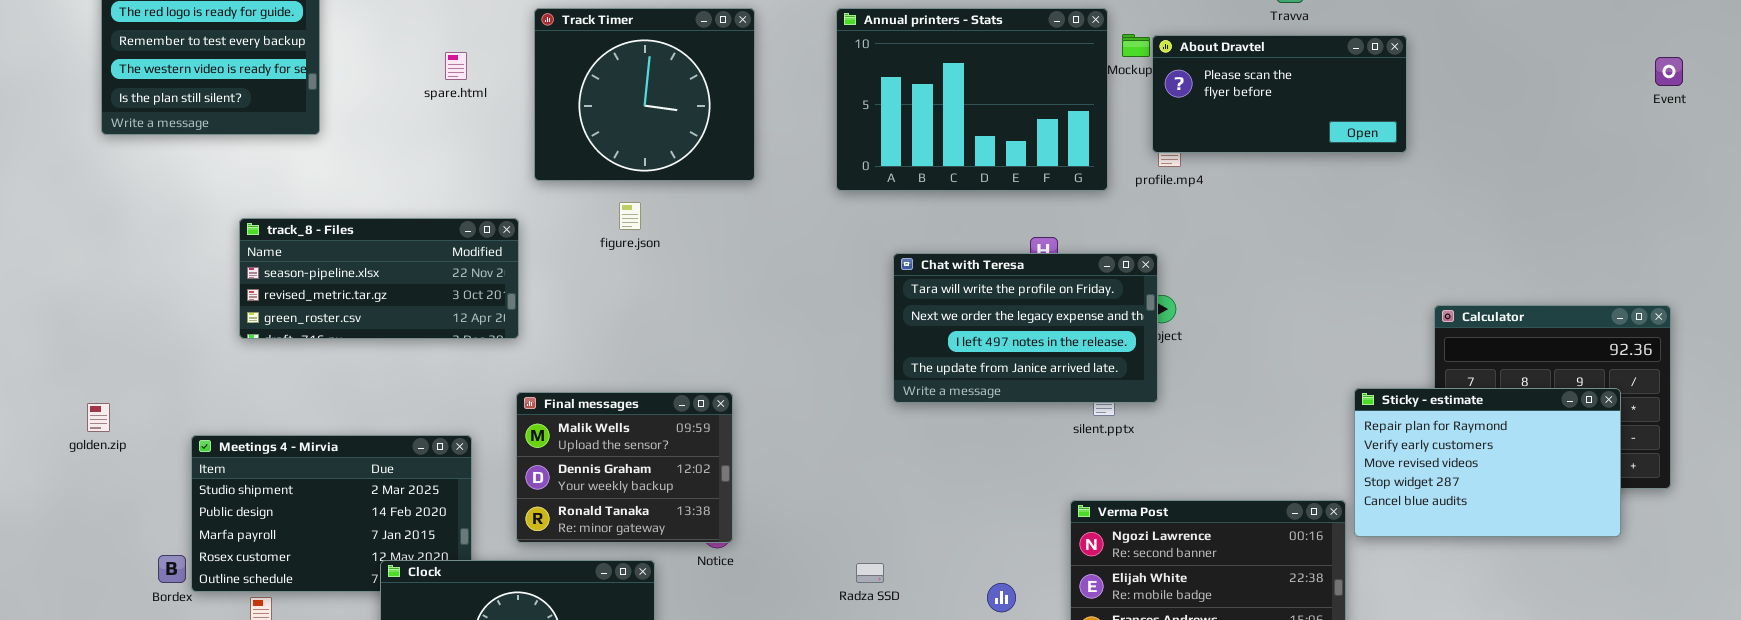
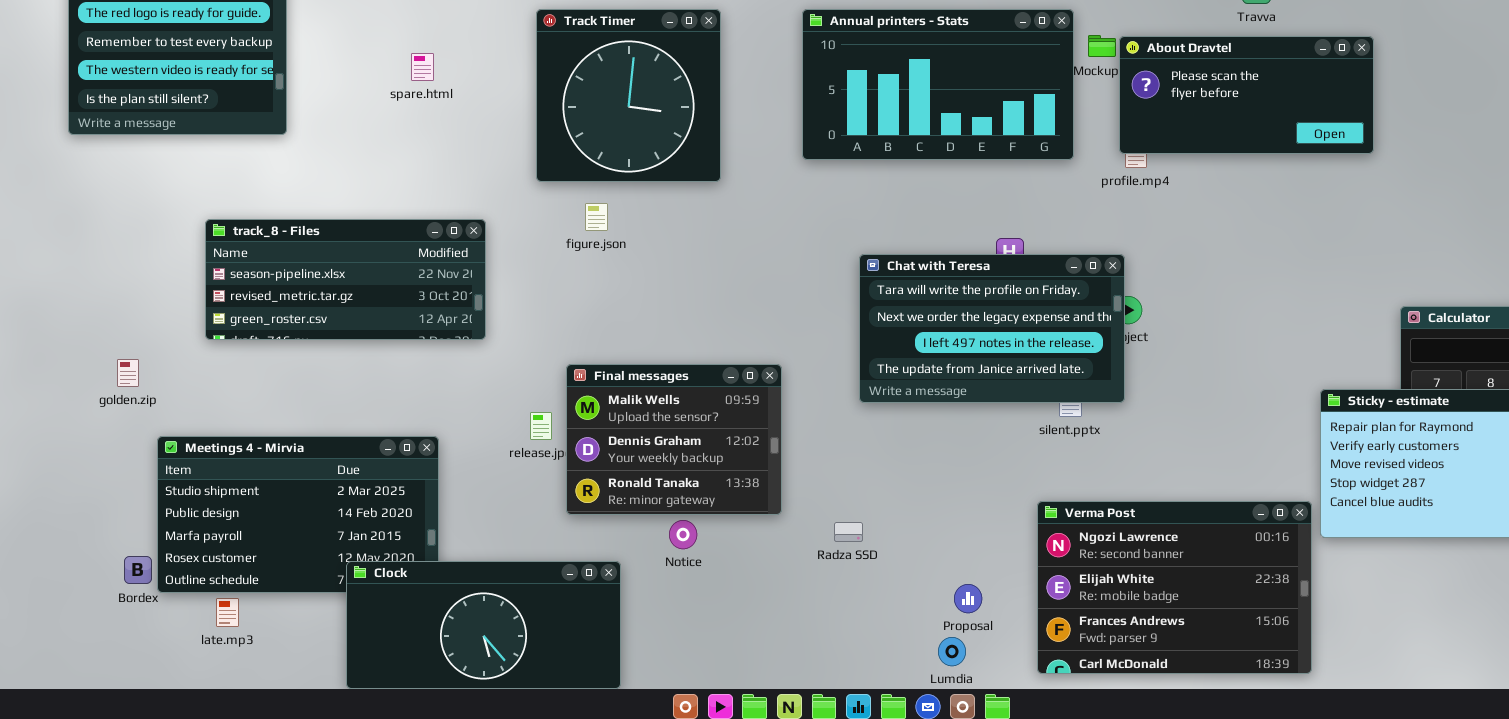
Track Timer: [534,8,755,181] -> [536,9,721,182], resized
Annual printers - Stats: [836,8,1108,191] -> [802,9,1074,160], resized
Final messages: [516,392,733,543] -> [566,364,782,515], moved
golden.zip: [87,403,110,432] -> [117,359,139,387], moved
Radza SSD: [856,563,884,583] -> [834,522,863,542], moved

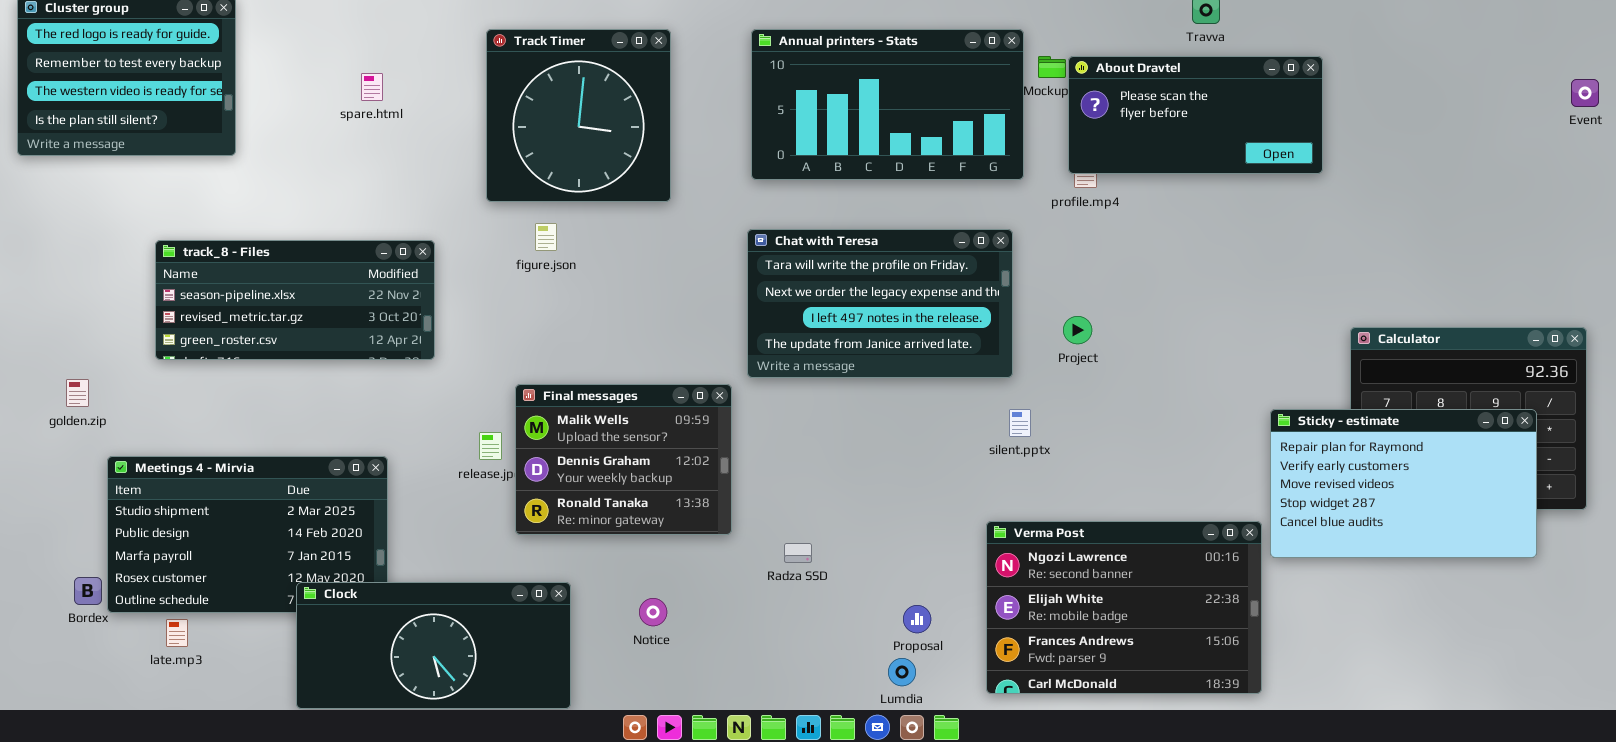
Chat with Teresa: [859,254,1125,403] -> [747,229,1013,378], moved
Notice: [669,520,697,549] -> [639,598,667,626], moved

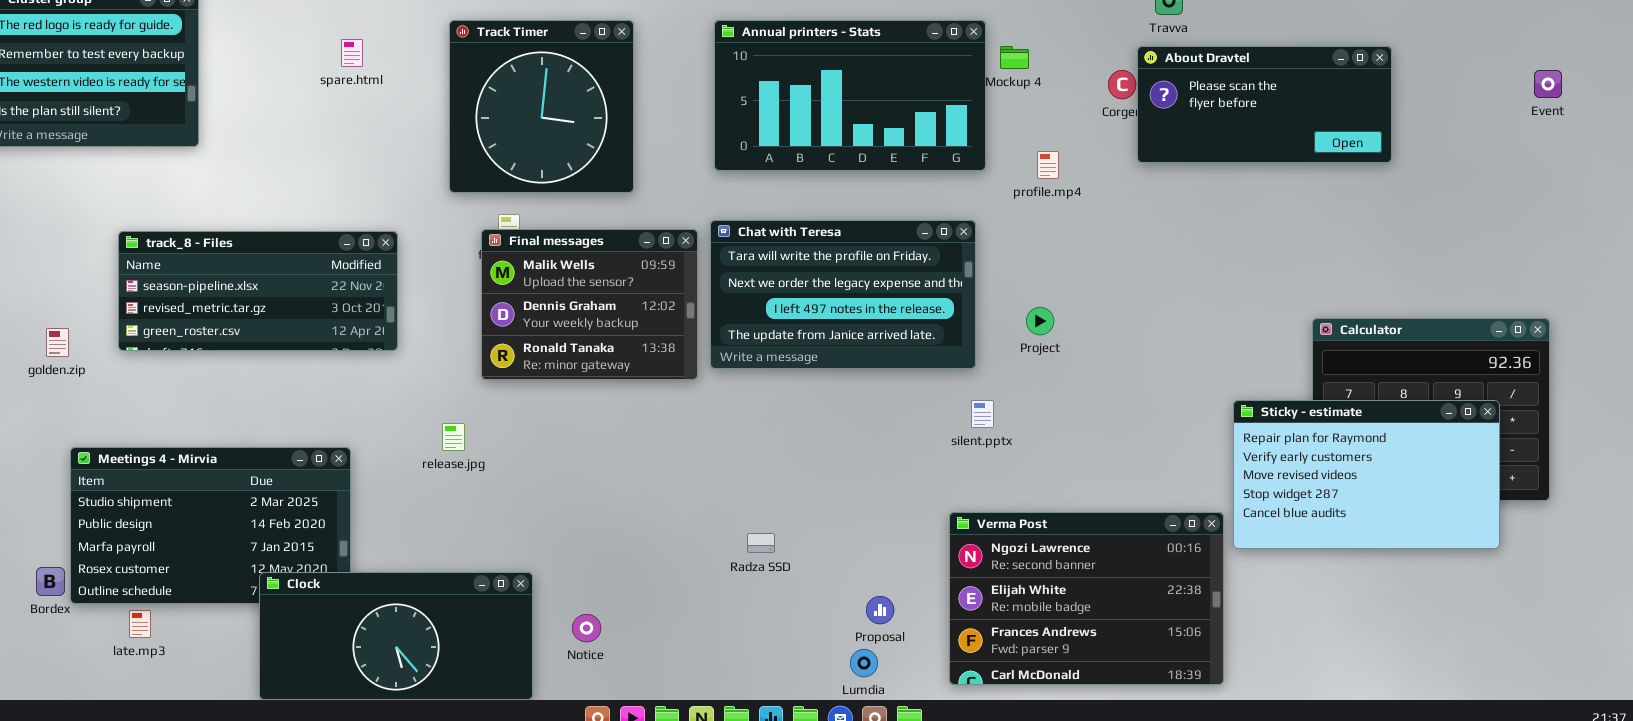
About Dravtel: [1068,56,1323,174] -> [1137,46,1392,163], moved
spare.html: [361,73,383,101] -> [341,39,363,67], moved
golden.zip: [66,379,89,407] -> [46,328,69,357], moved
Final messages: [515,384,732,535] -> [481,229,698,380], moved
Notice: [639,598,667,626] -> [572,614,601,642], moved

